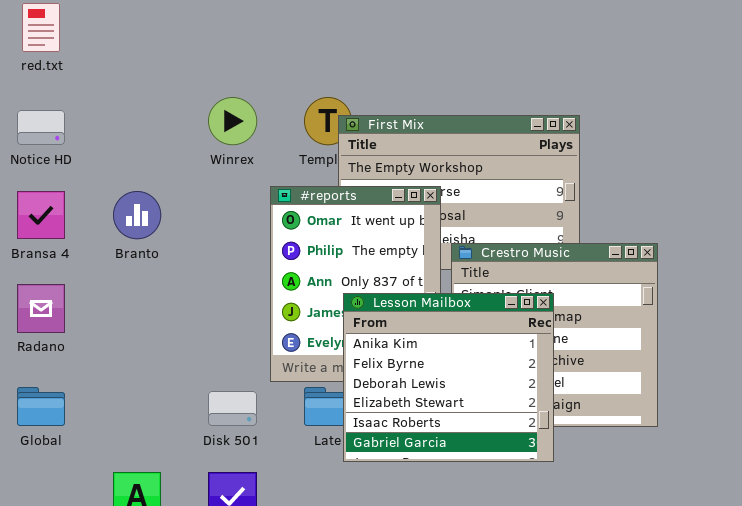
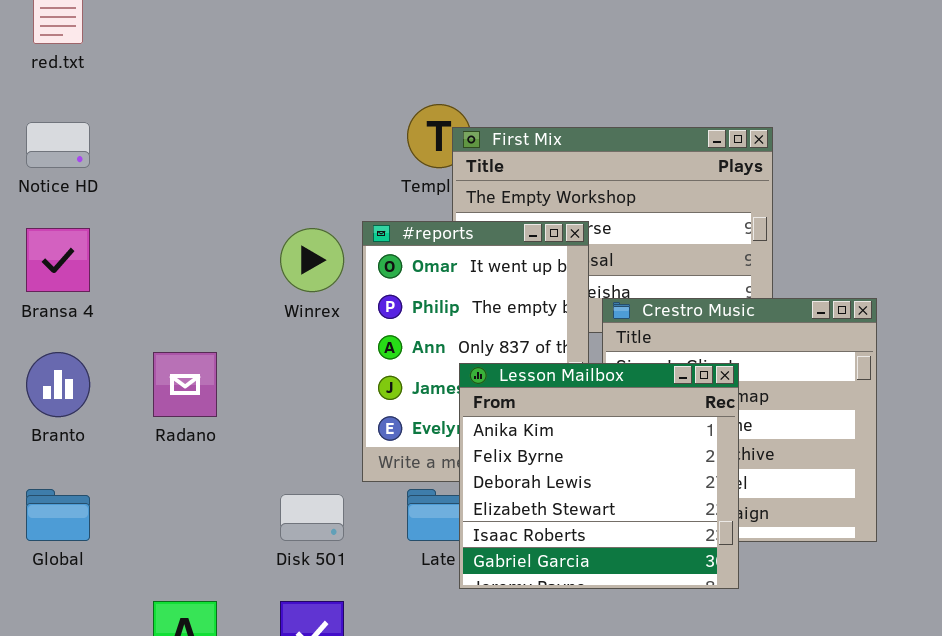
Winrex: [208,97,257,145] -> [280,228,344,292], moved
Branto: [113,191,161,239] -> [26,352,90,417], moved
Radano: [17,284,65,333] -> [153,352,217,417], moved

